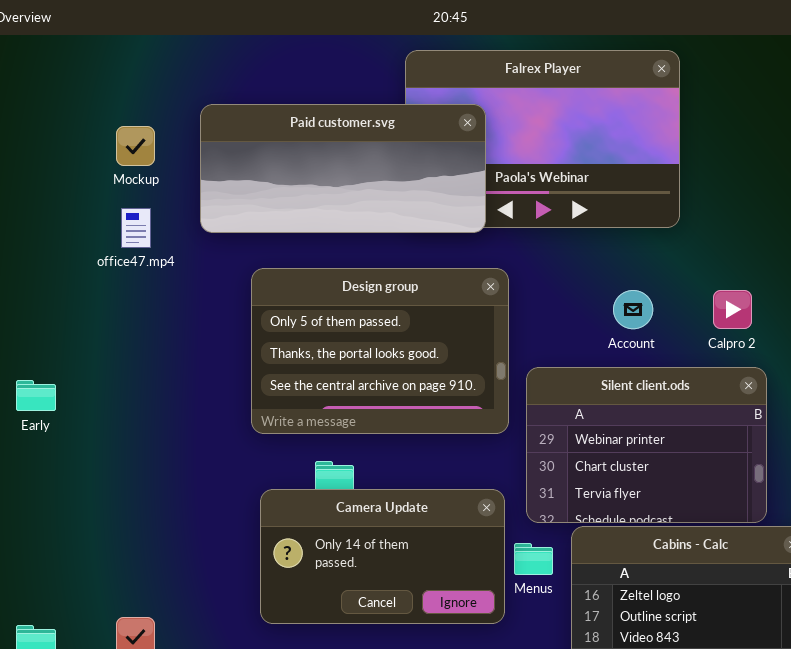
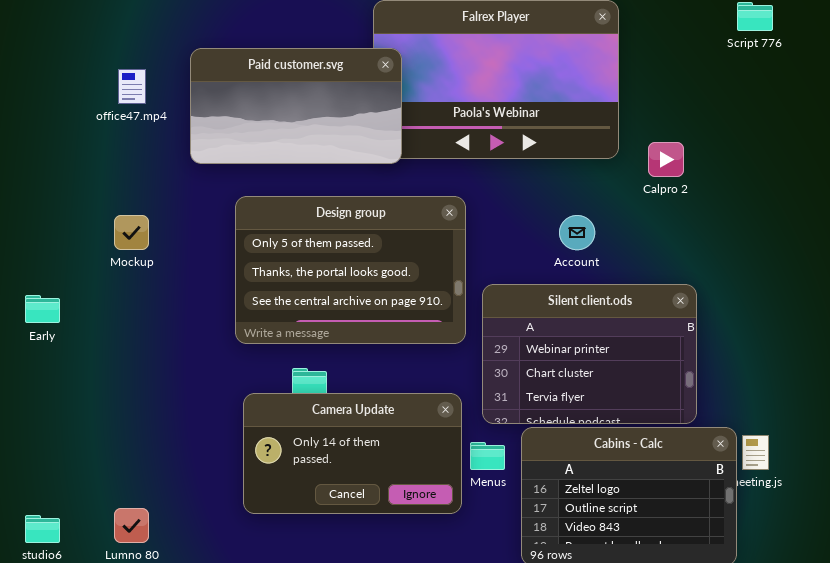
Paid customer.svg: [200,104,486,233] -> [190,48,402,164], resized
Mockup: [116,126,155,166] -> [114,215,149,250], moved
office47.mp4: [121,208,151,248] -> [118,69,146,104], moved
Calpro 2: [713,290,752,329] -> [648,142,684,177], moved

